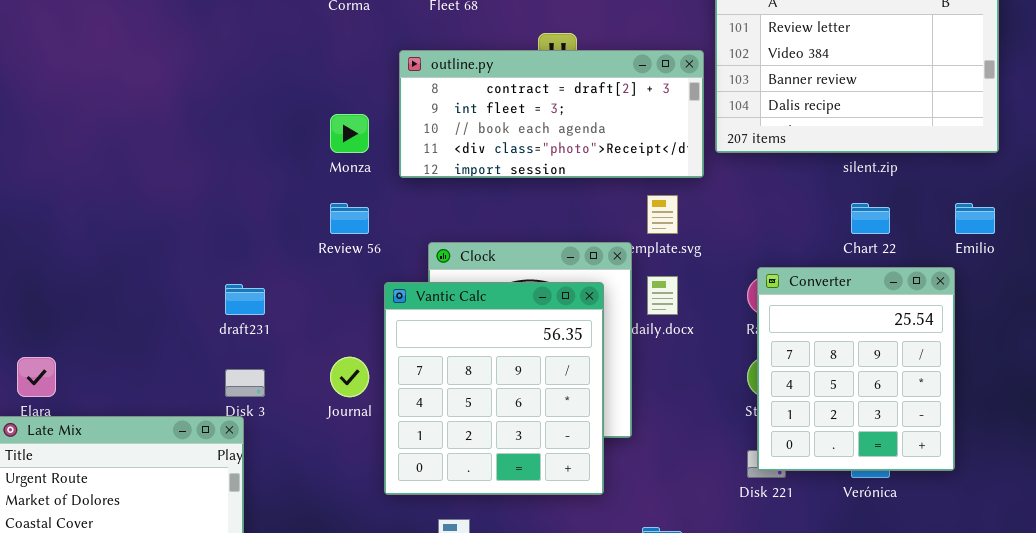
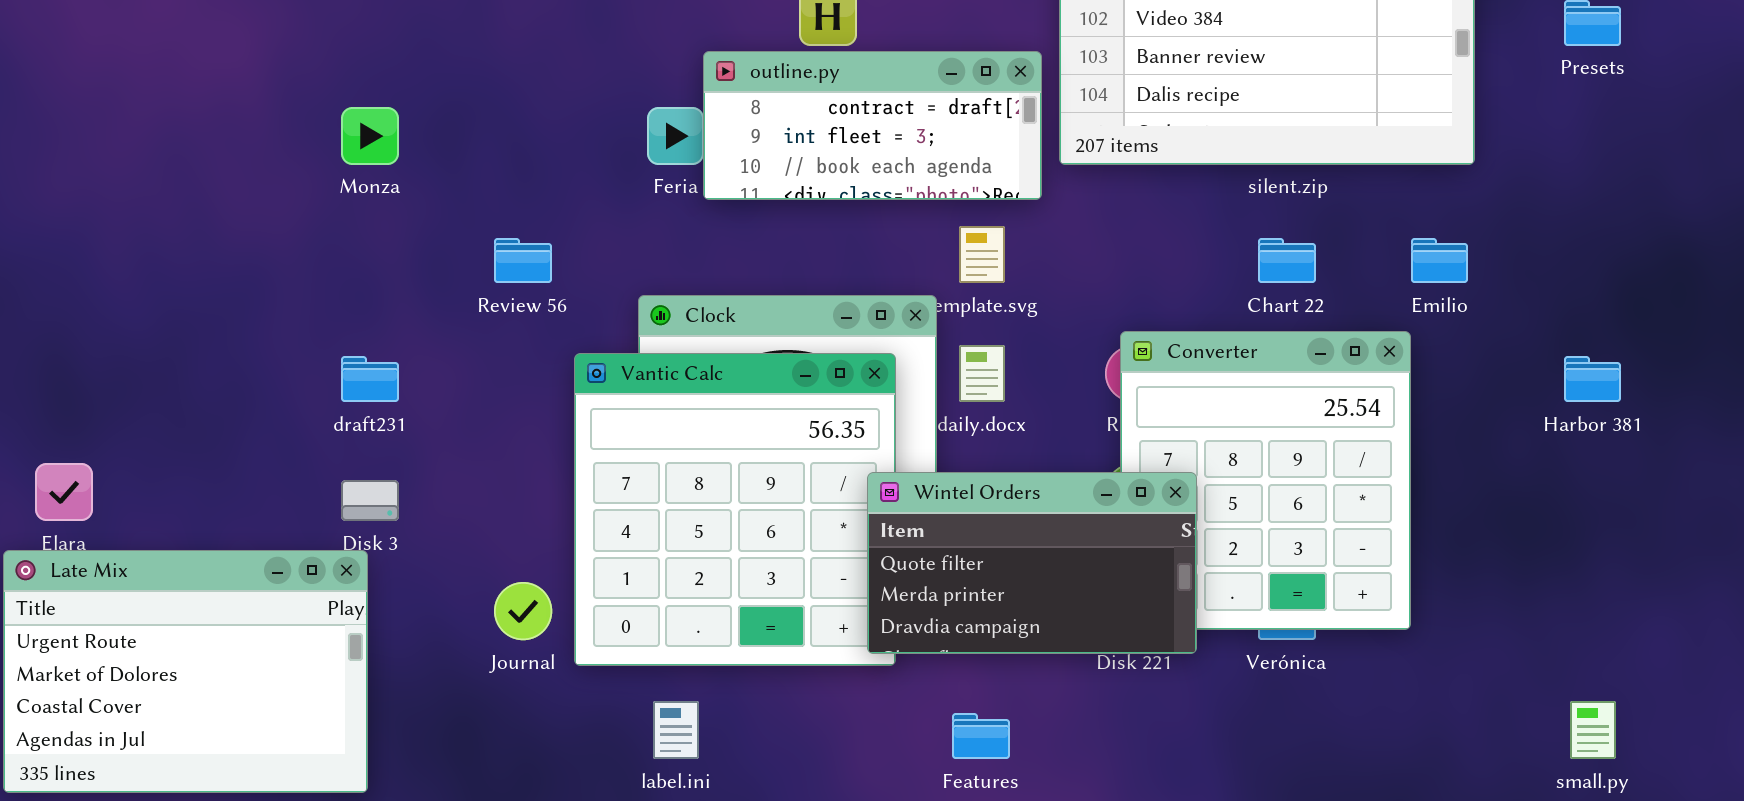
outline.py: [399,50,704,178] -> [703,51,1042,200], resized
Monza: [330,114,369,153] -> [341,107,399,165], moved
Journal: [330,357,369,397] -> [494,582,552,640], moved
Wintel Orders: none -> [867,472,1197,654], opened

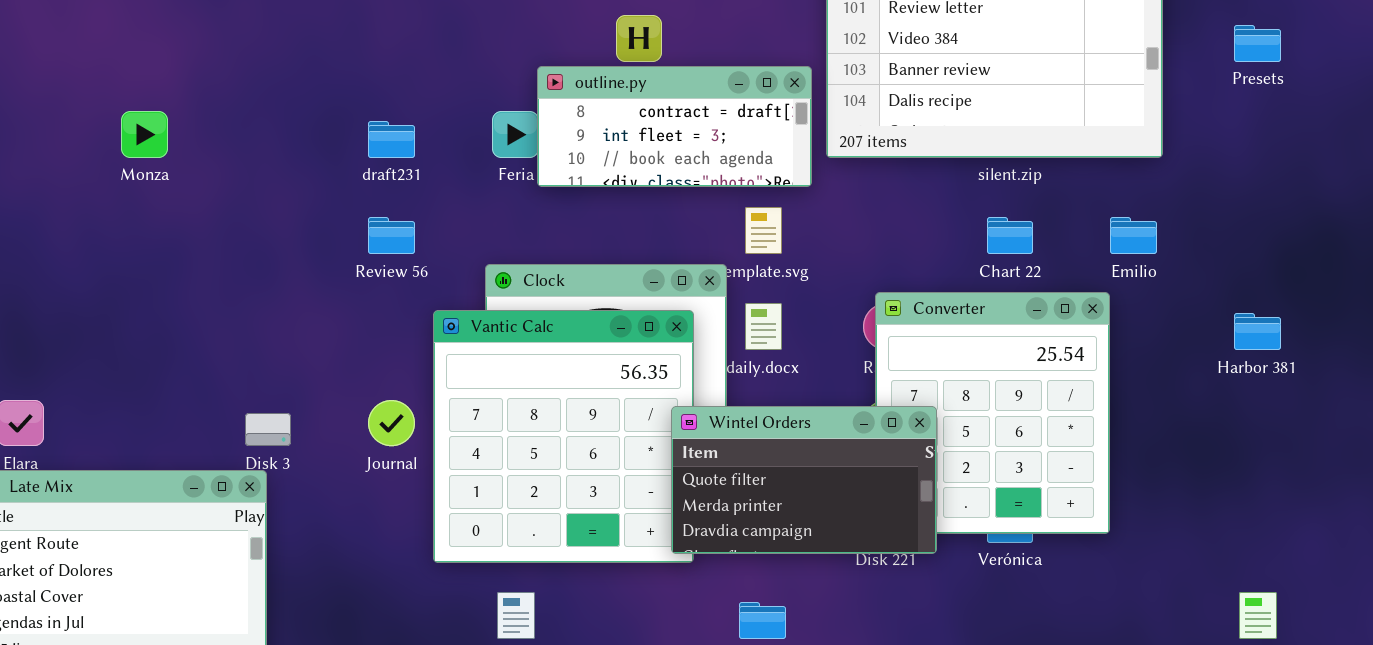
Monza: [341,107,399,165] -> [121,111,168,158], moved
draft231: [341,356,399,402] -> [368,121,415,158], moved
Journal: [494,582,552,640] -> [368,400,415,446], moved

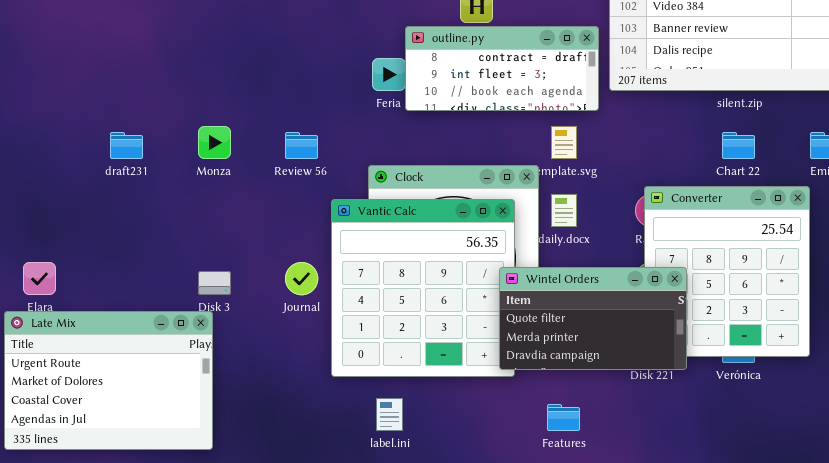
Monza: [121,111,168,158] -> [198,126,231,159], moved
draft231: [368,121,415,158] -> [110,132,143,159], moved

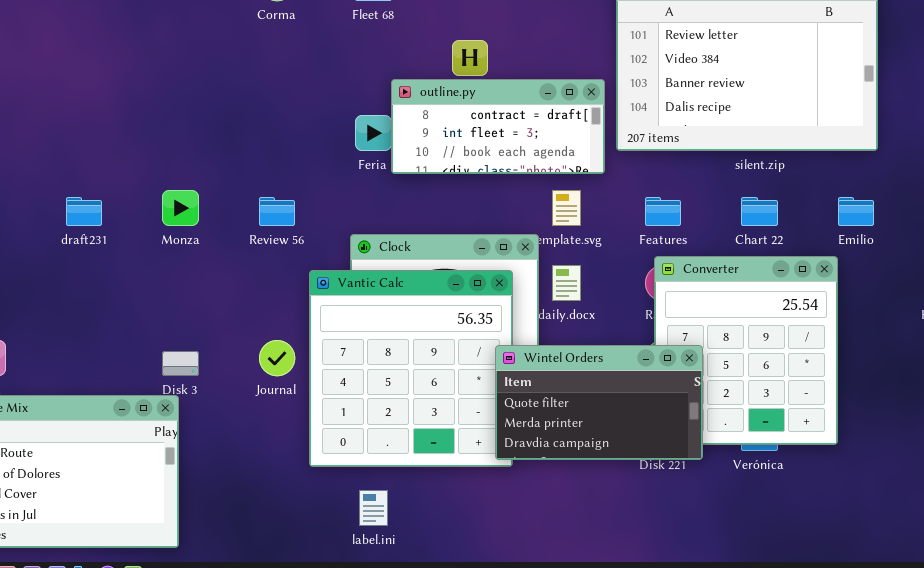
Features: [547,404,580,431] -> [645,197,681,226], moved

